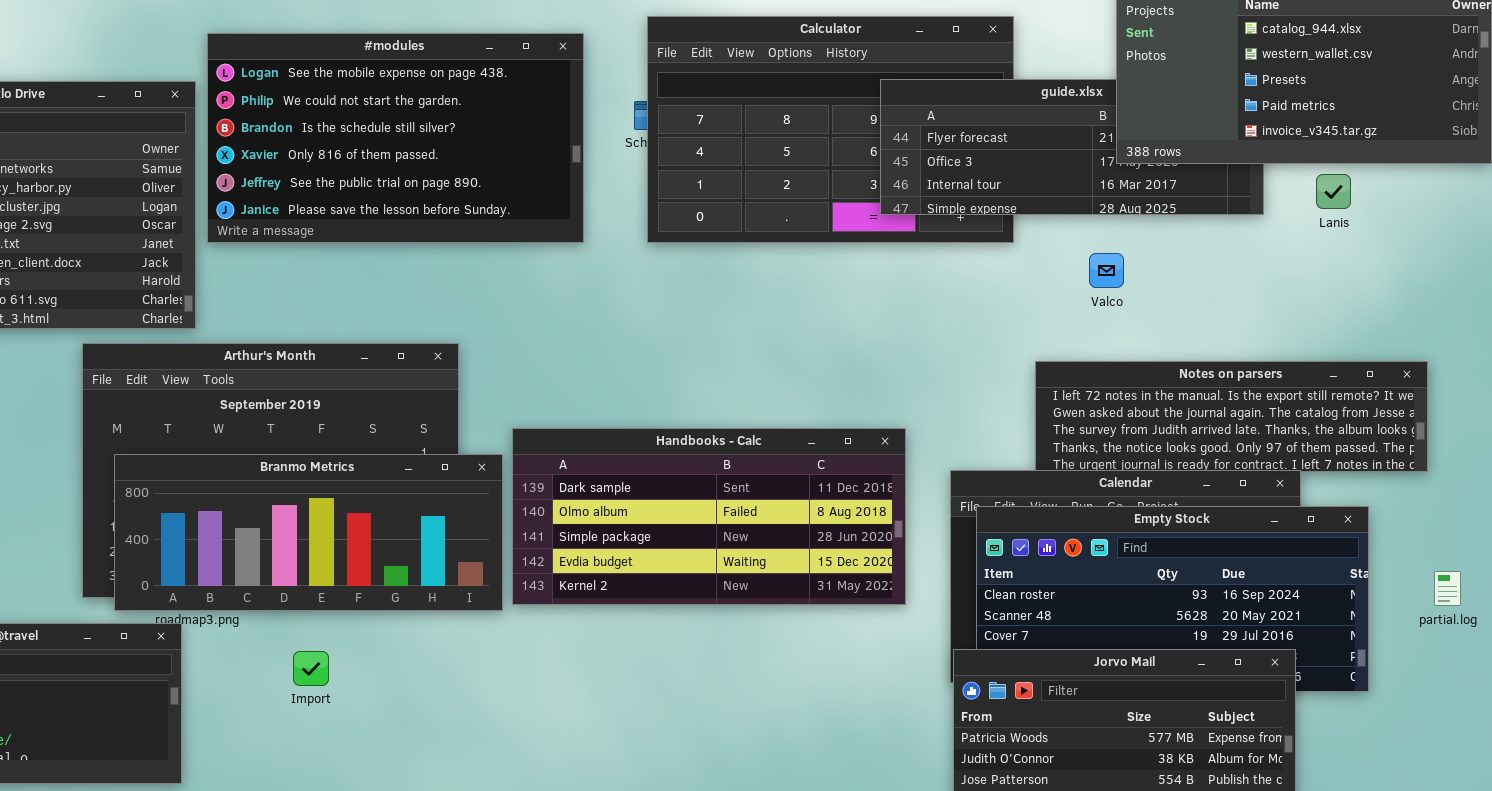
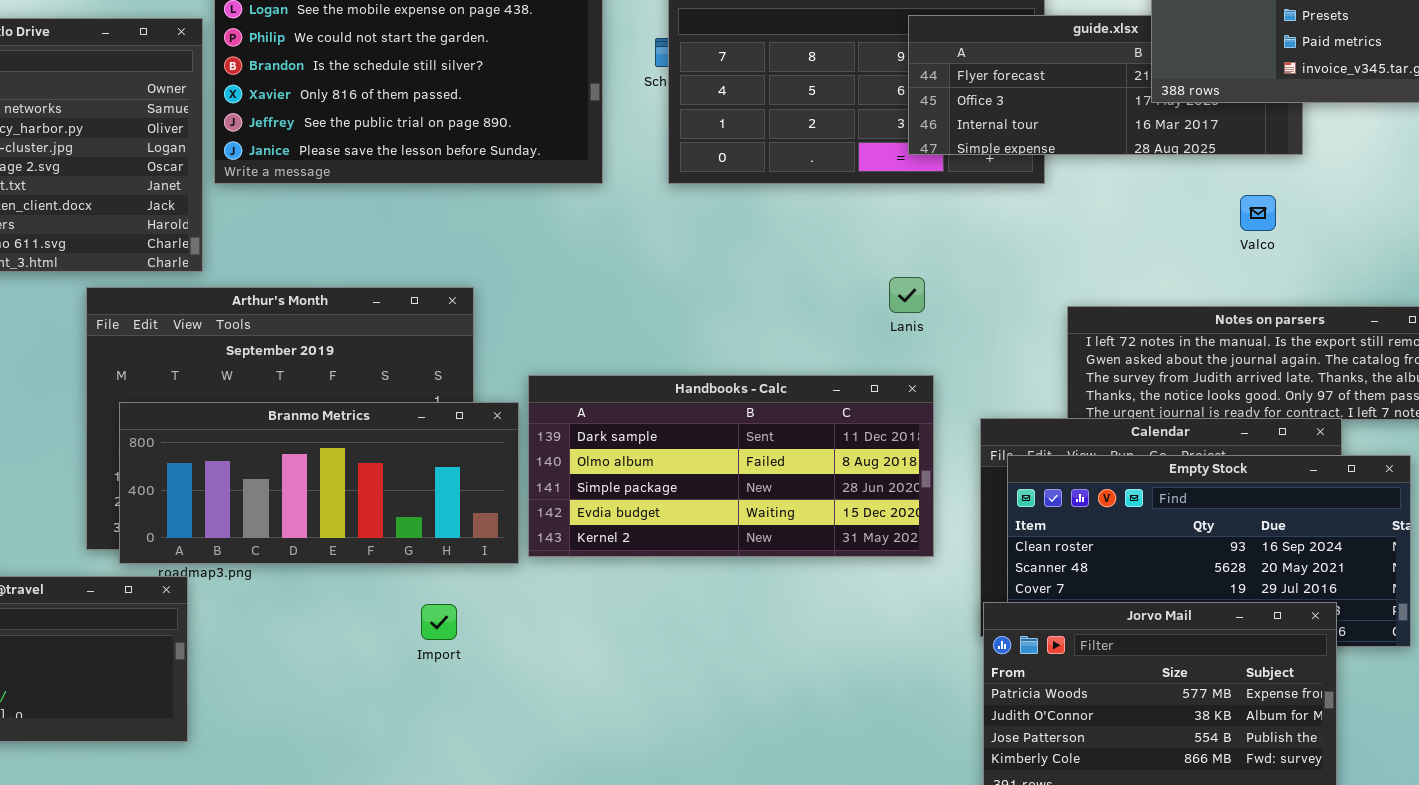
Lanis: [1316,174,1351,209] -> [889,277,925,313], moved
Valco: [1089,253,1124,288] -> [1240,195,1276,231], moved
Import: [293,651,329,686] -> [421,604,457,640], moved

